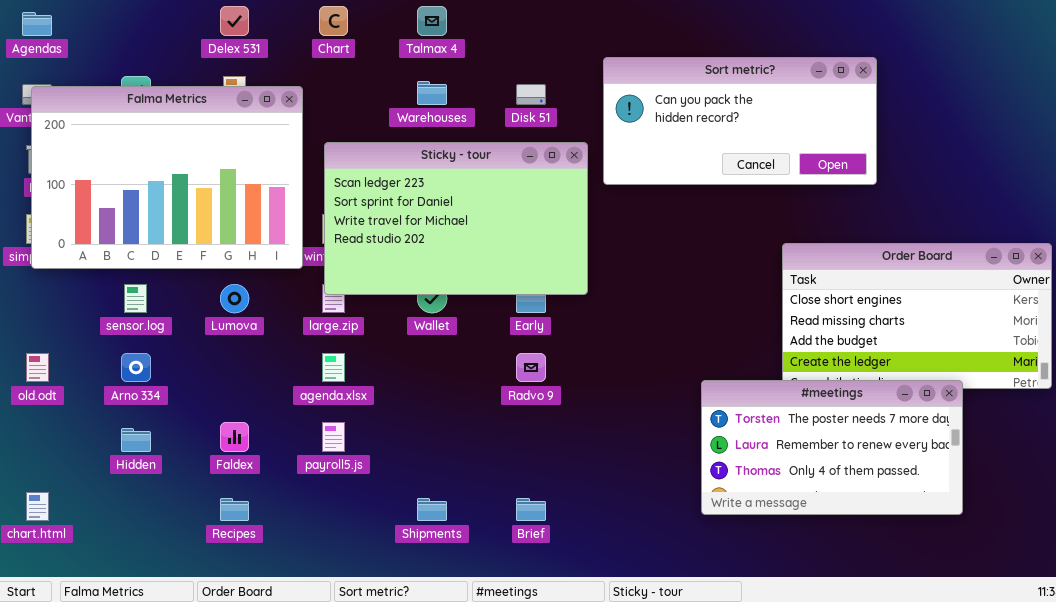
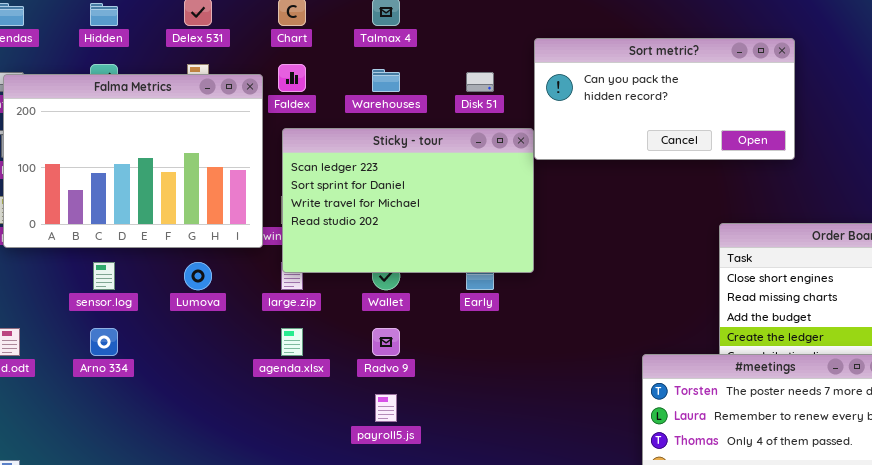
Sort metric?: [603,57,877,185] -> [534,38,795,160], moved
Radvo 9: [516,353,546,382] -> [372,328,400,356], moved
Faldex: [220,422,249,452] -> [278,64,306,92], moved
payroll5.js: [322,422,345,452] -> [375,394,397,422], moved
Hidden: [121,428,151,452] -> [90,3,118,26], moved

